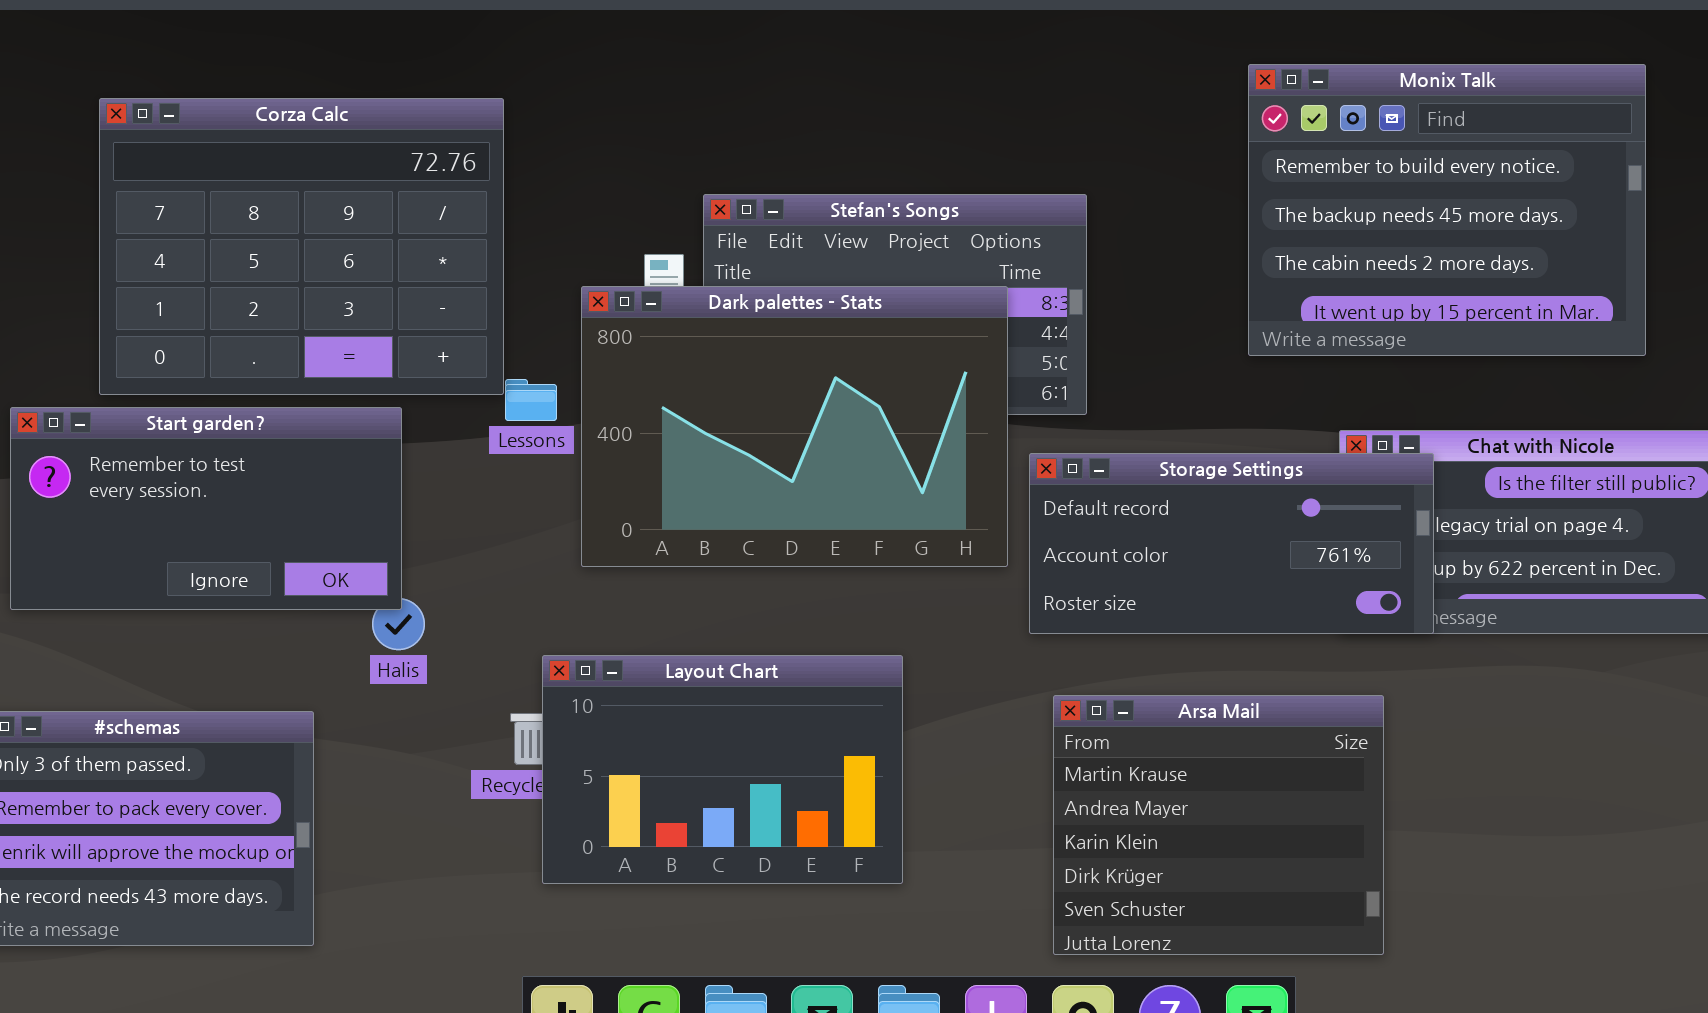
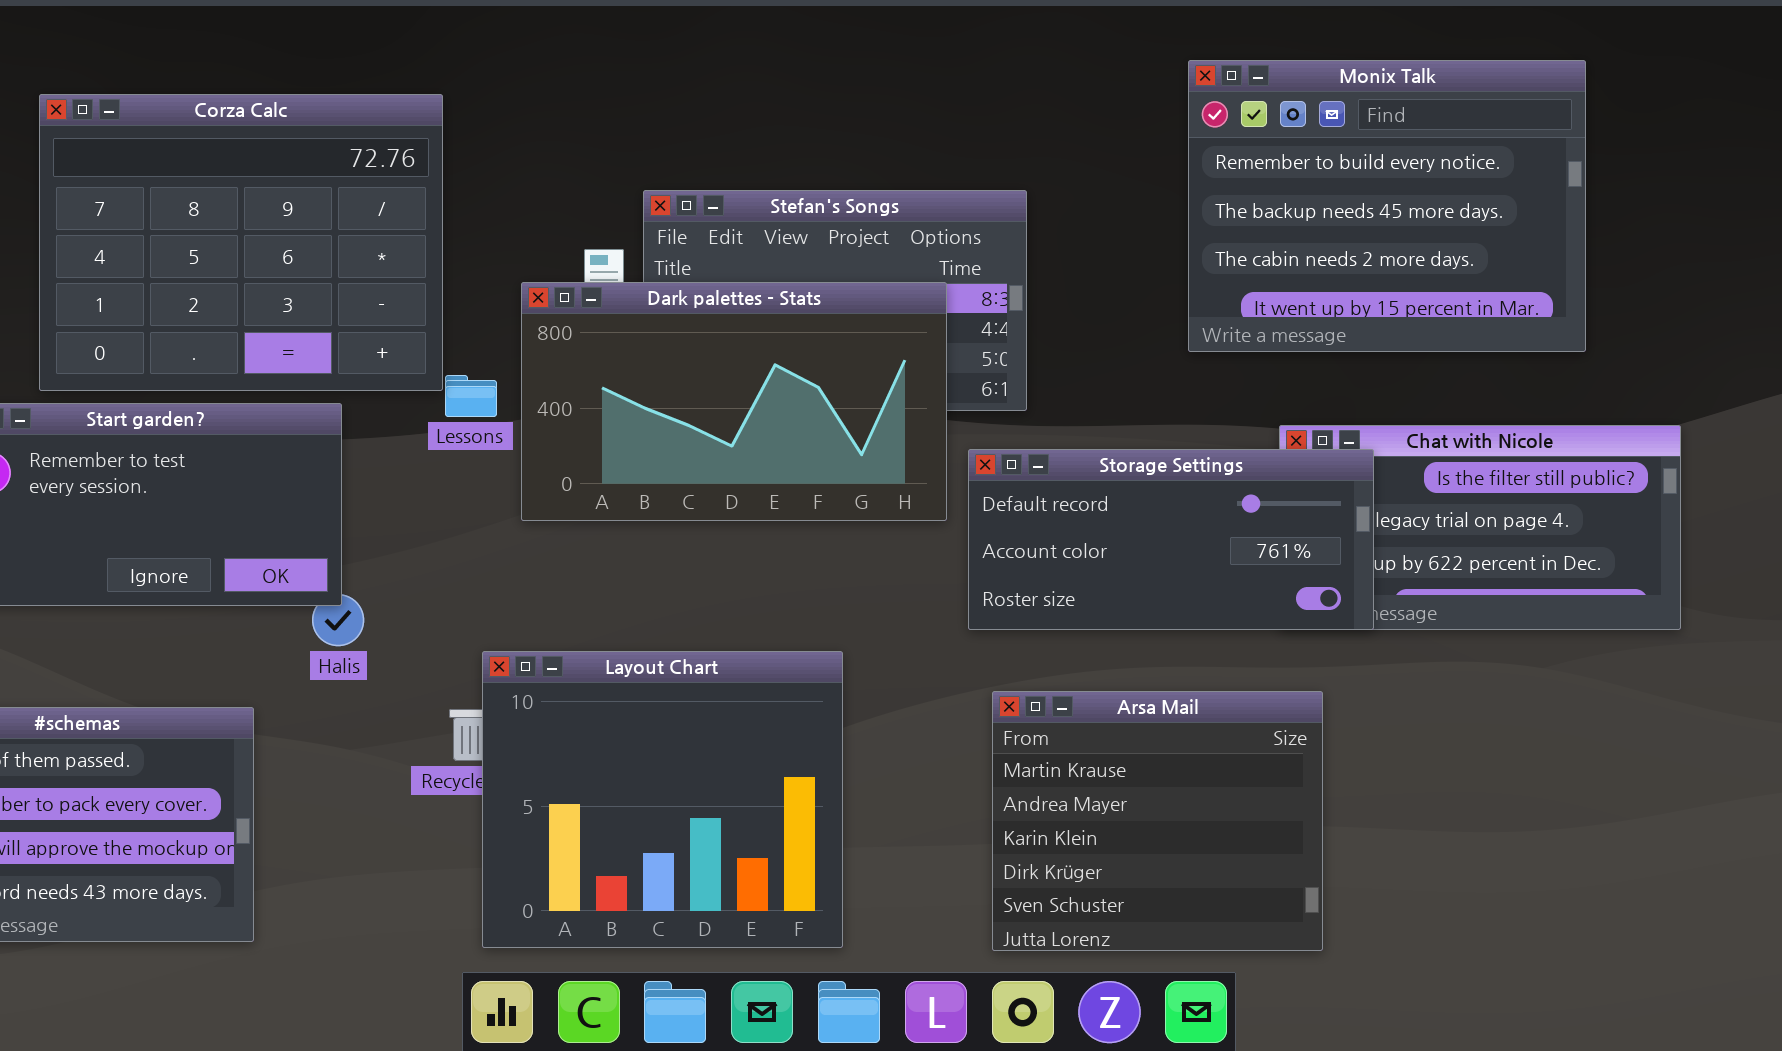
Dark palettes - Stats: [581,286,1008,567] -> [521,282,947,521], resized
Layout Chart: [542,655,903,884] -> [482,651,843,948], resized

